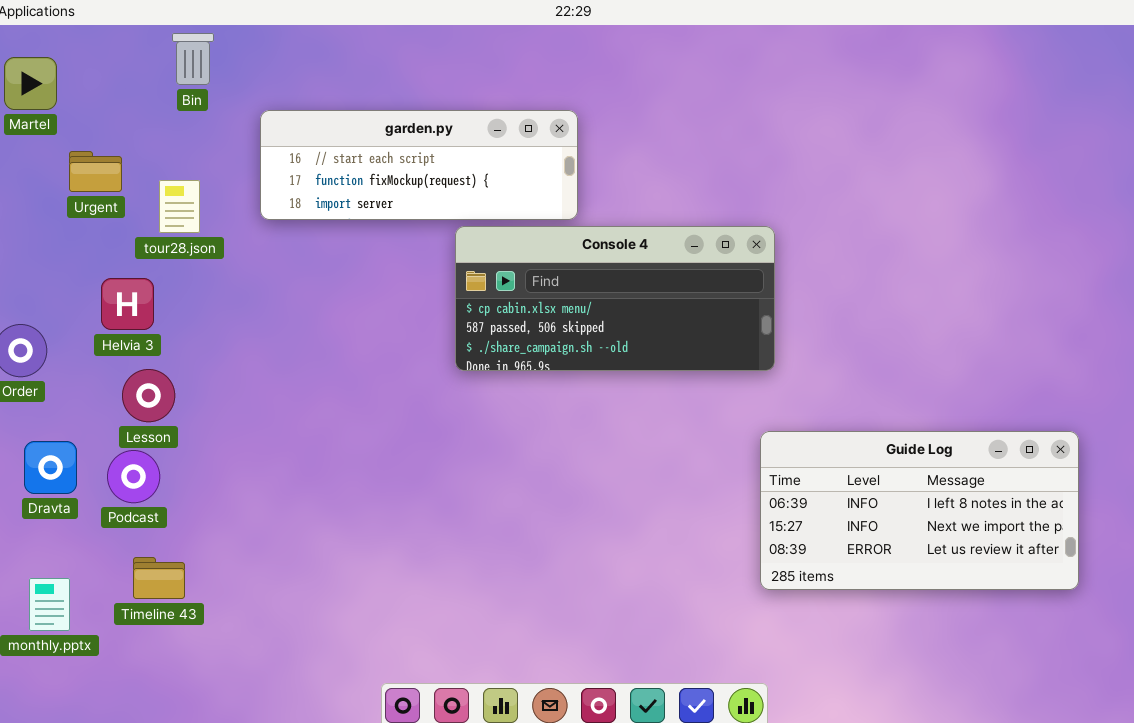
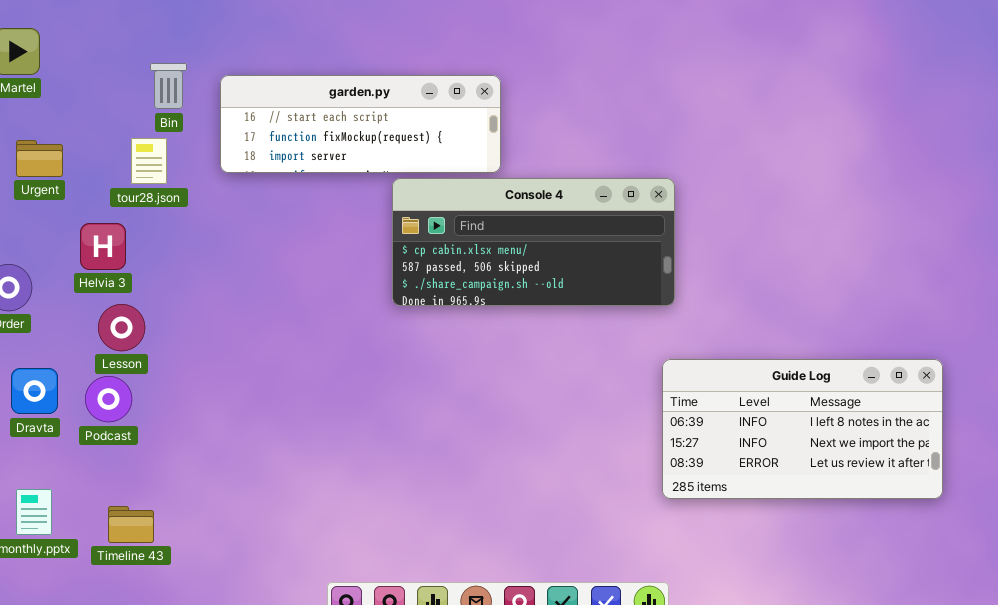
Bin: [172,33,214,85] -> [150,63,187,109], moved
Urgent: [69,151,122,192] -> [16,140,63,177], moved
Timeline 43: [133,557,185,599] -> [108,506,154,543], moved

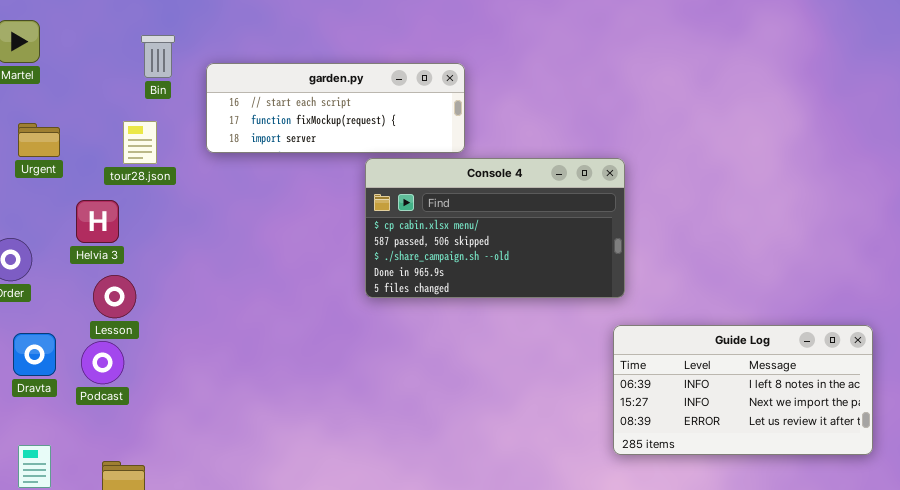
Bin: [150,63,187,109] -> [141,35,175,78], moved
Console 4: [392,178,675,306] -> [365,158,625,298], resized

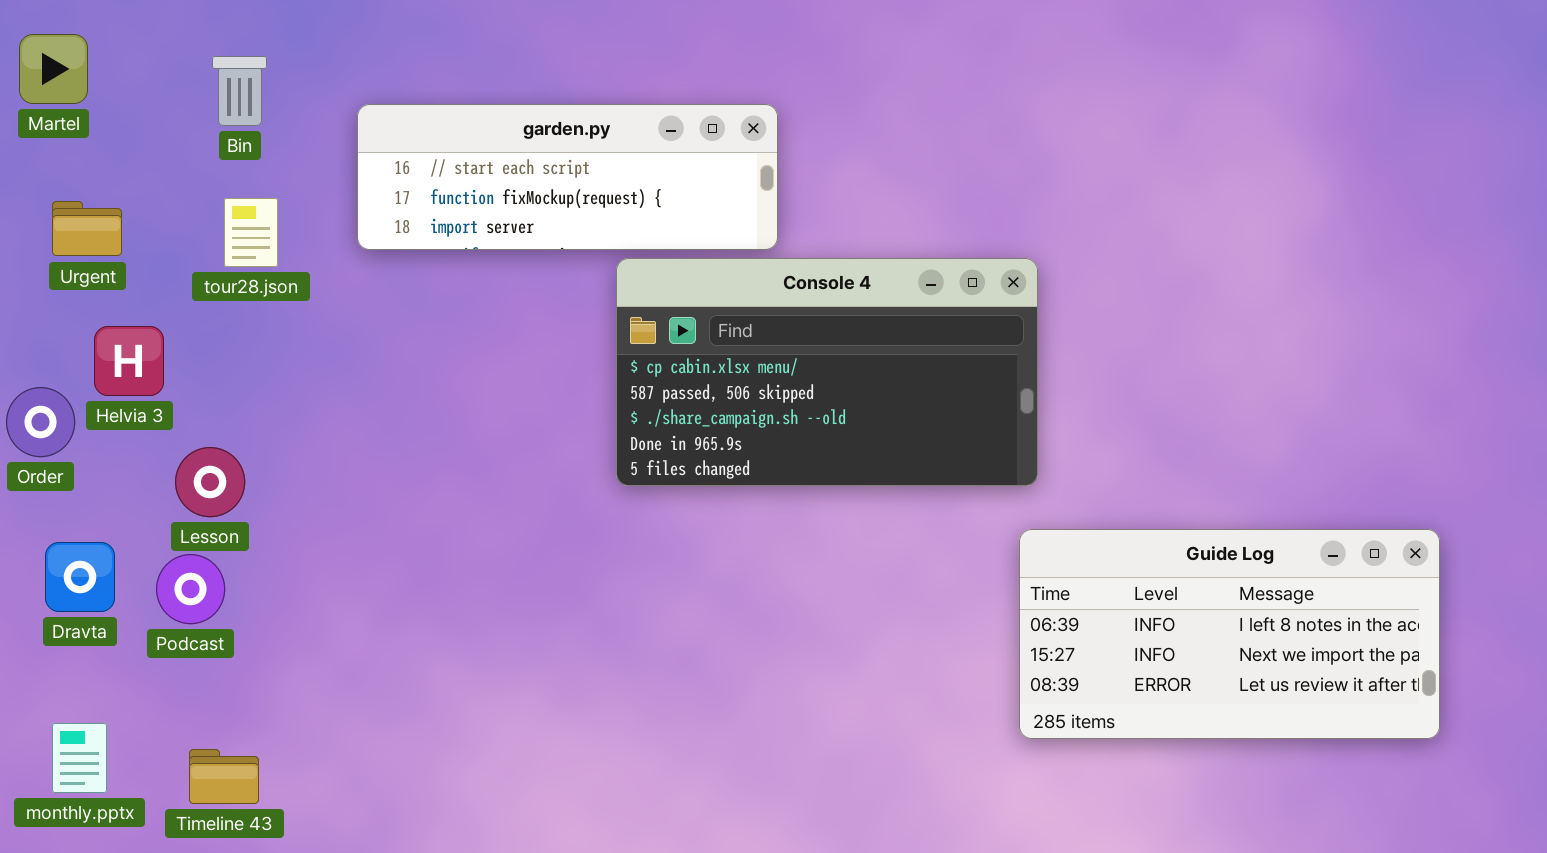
Bin: [141,35,175,78] -> [212,56,267,126], moved
Helvia 3: [76,200,119,243] -> [94,326,164,396], moved

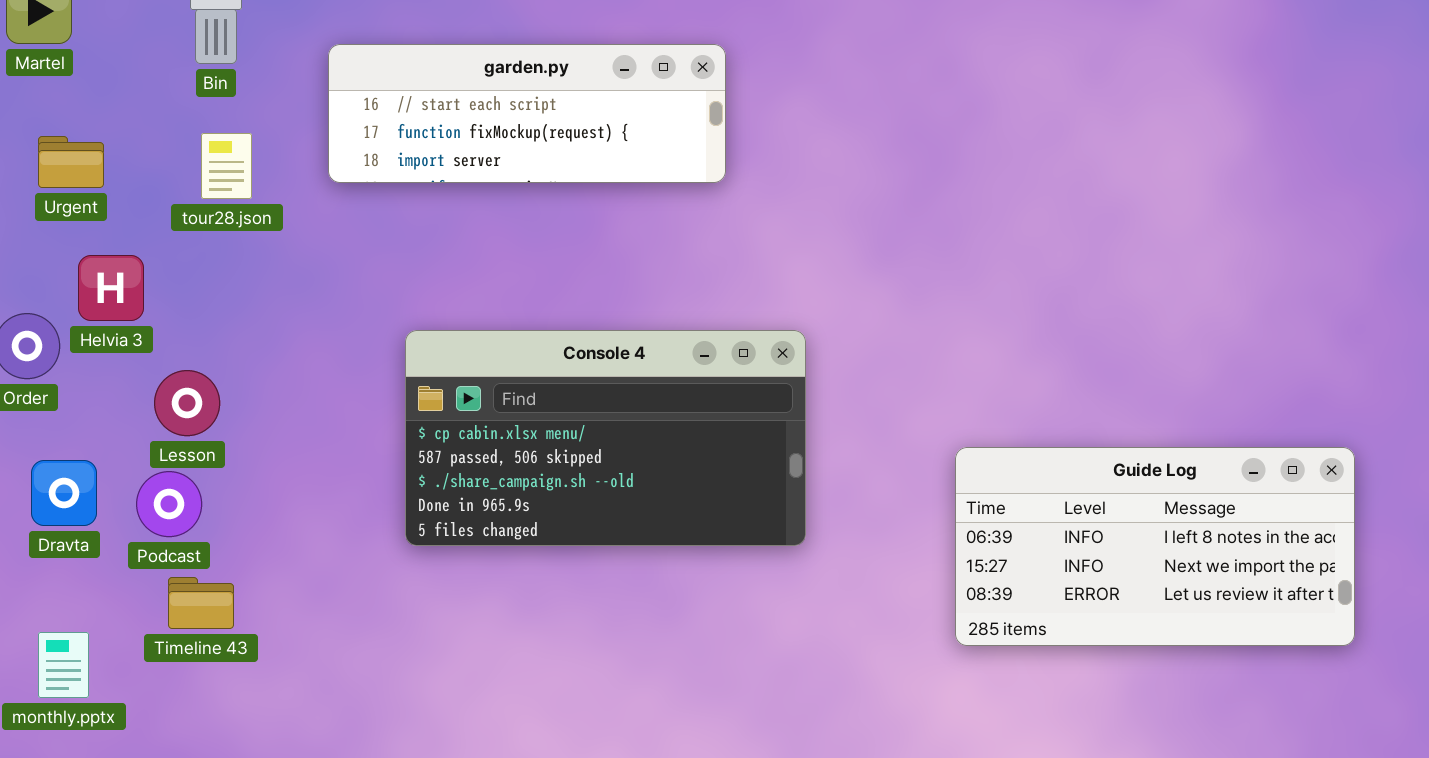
Console 4: [616,258,1038,486] -> [405,330,806,546], moved
Timeline 43: [189,749,259,804] -> [168,577,234,629], moved

